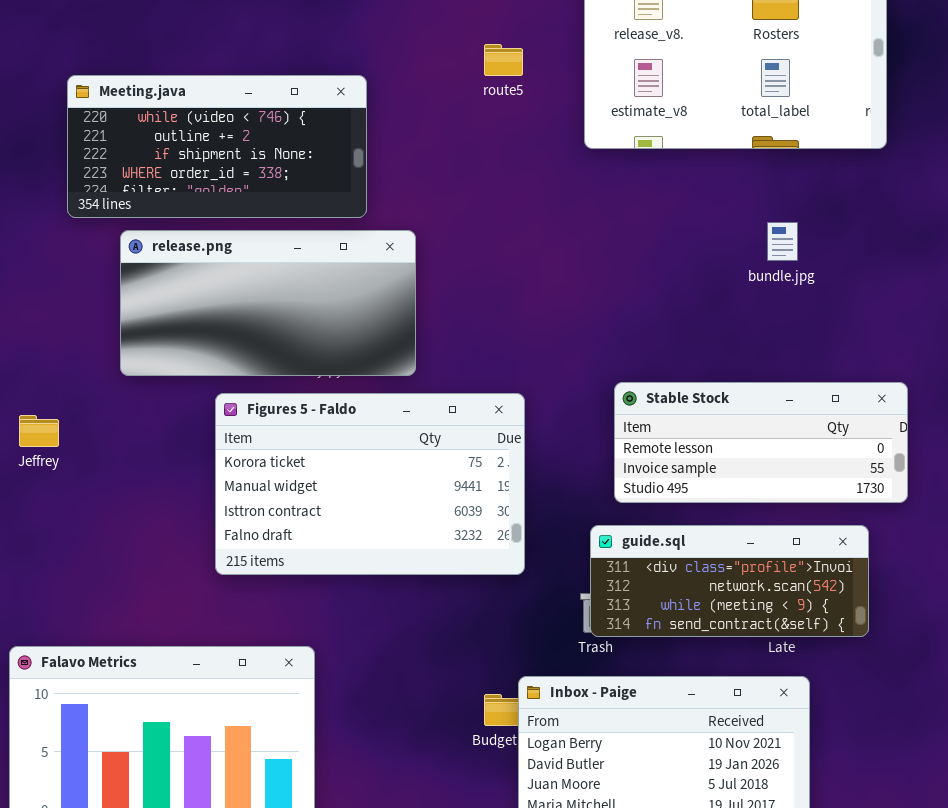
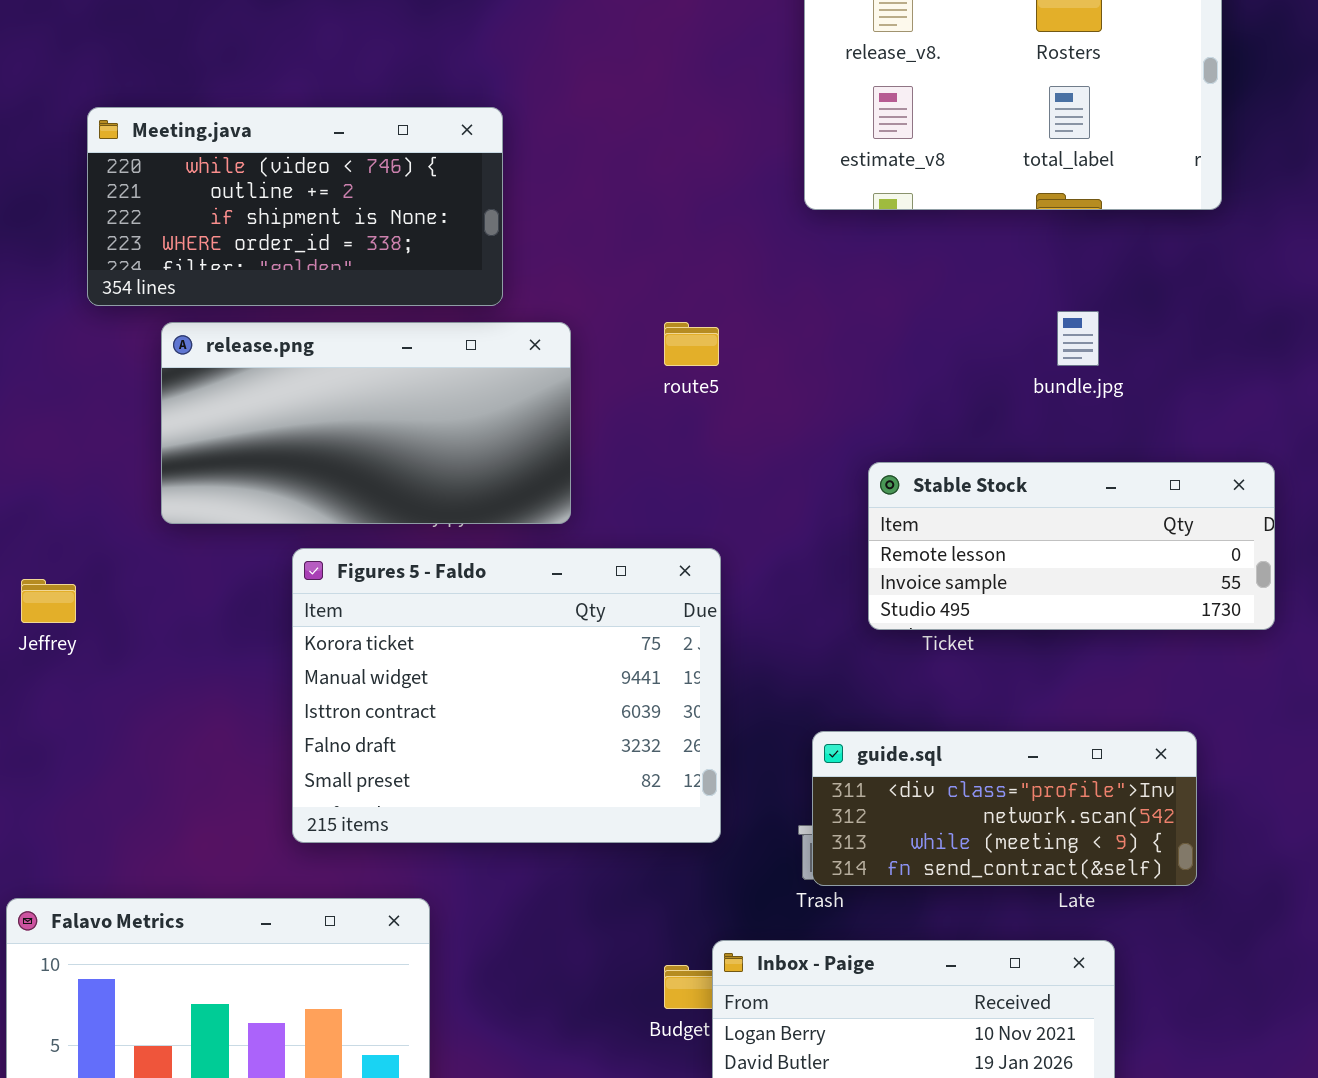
route5: [484,44,523,76] -> [664,322,719,366], moved
Stable Stock: [614,382,908,503] -> [868,462,1275,630], moved
Figures 5 - Faldo: [215,393,525,575] -> [292,548,721,843], resized

